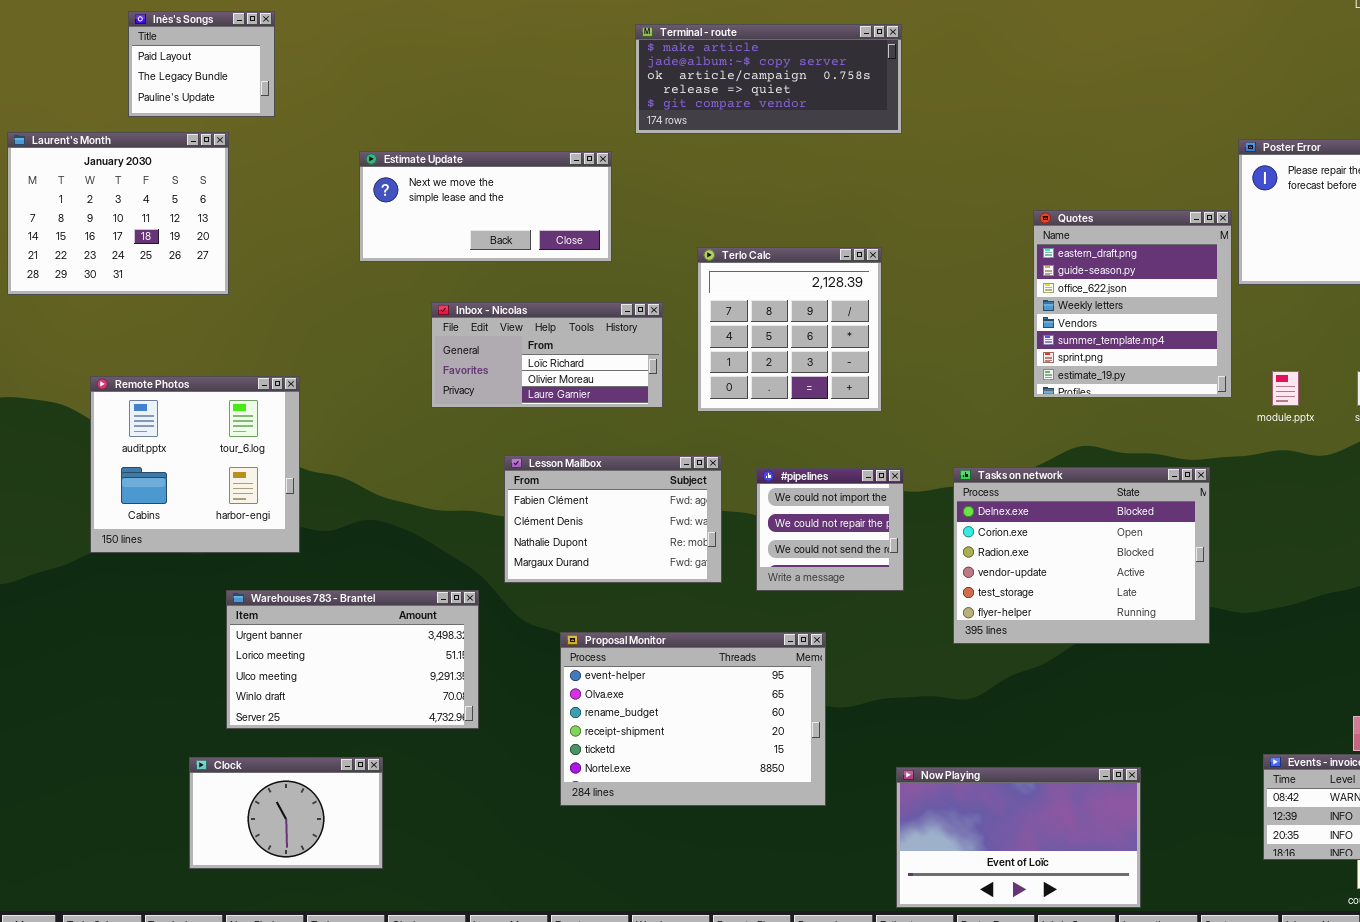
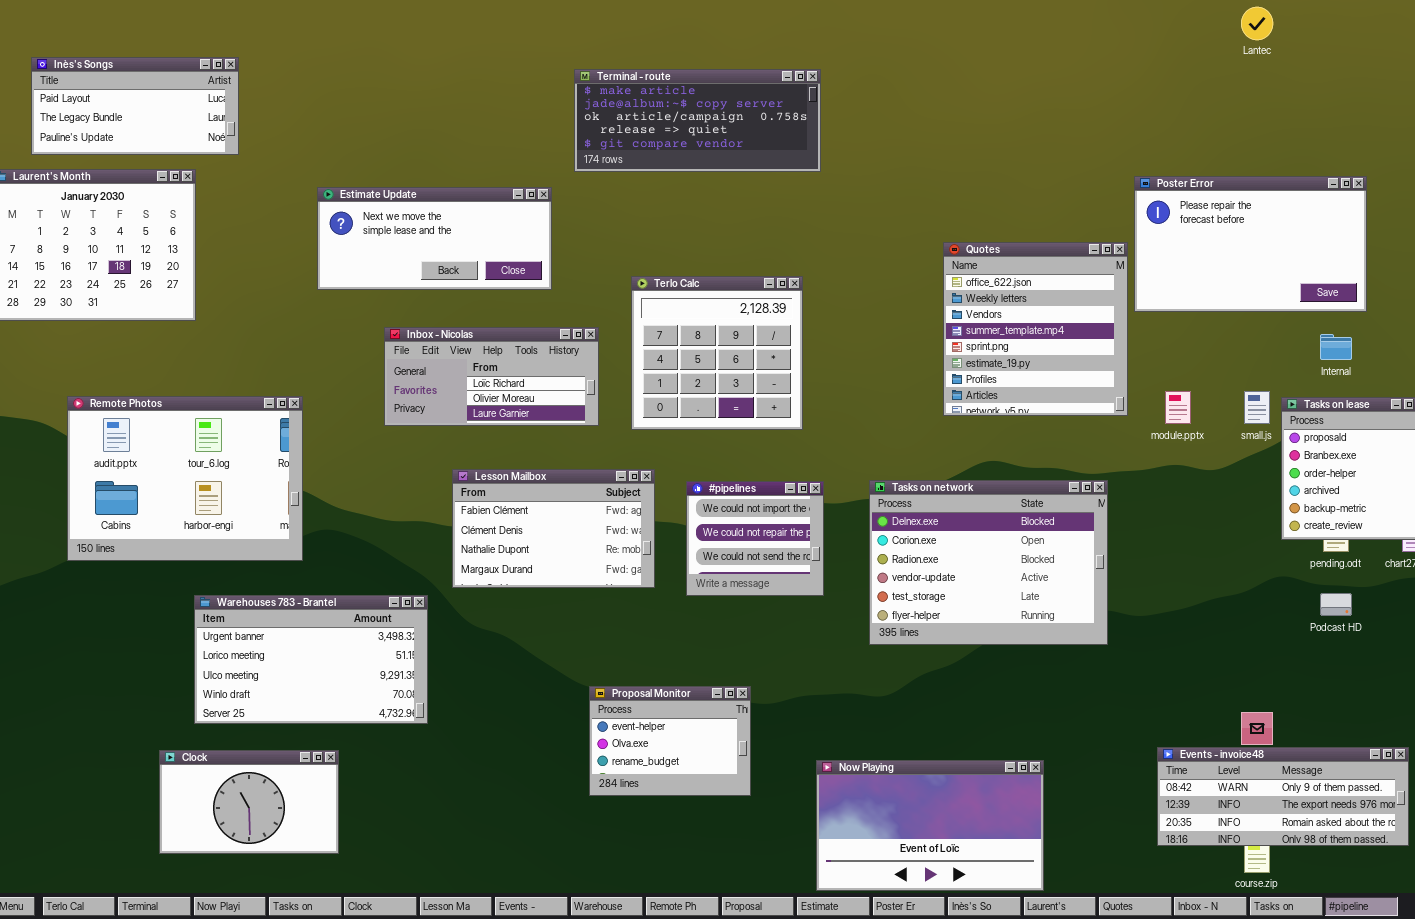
Inès's Songs: [128,11,275,117] -> [31,57,239,155], resized
Quotes: [1033,210,1232,398] -> [943,242,1128,416], scrolled down 2 rows
Remote Photos: [90,376,300,553] -> [67,396,303,561], resized
Proposal Monitor: [560,632,826,806] -> [589,686,751,796], resized

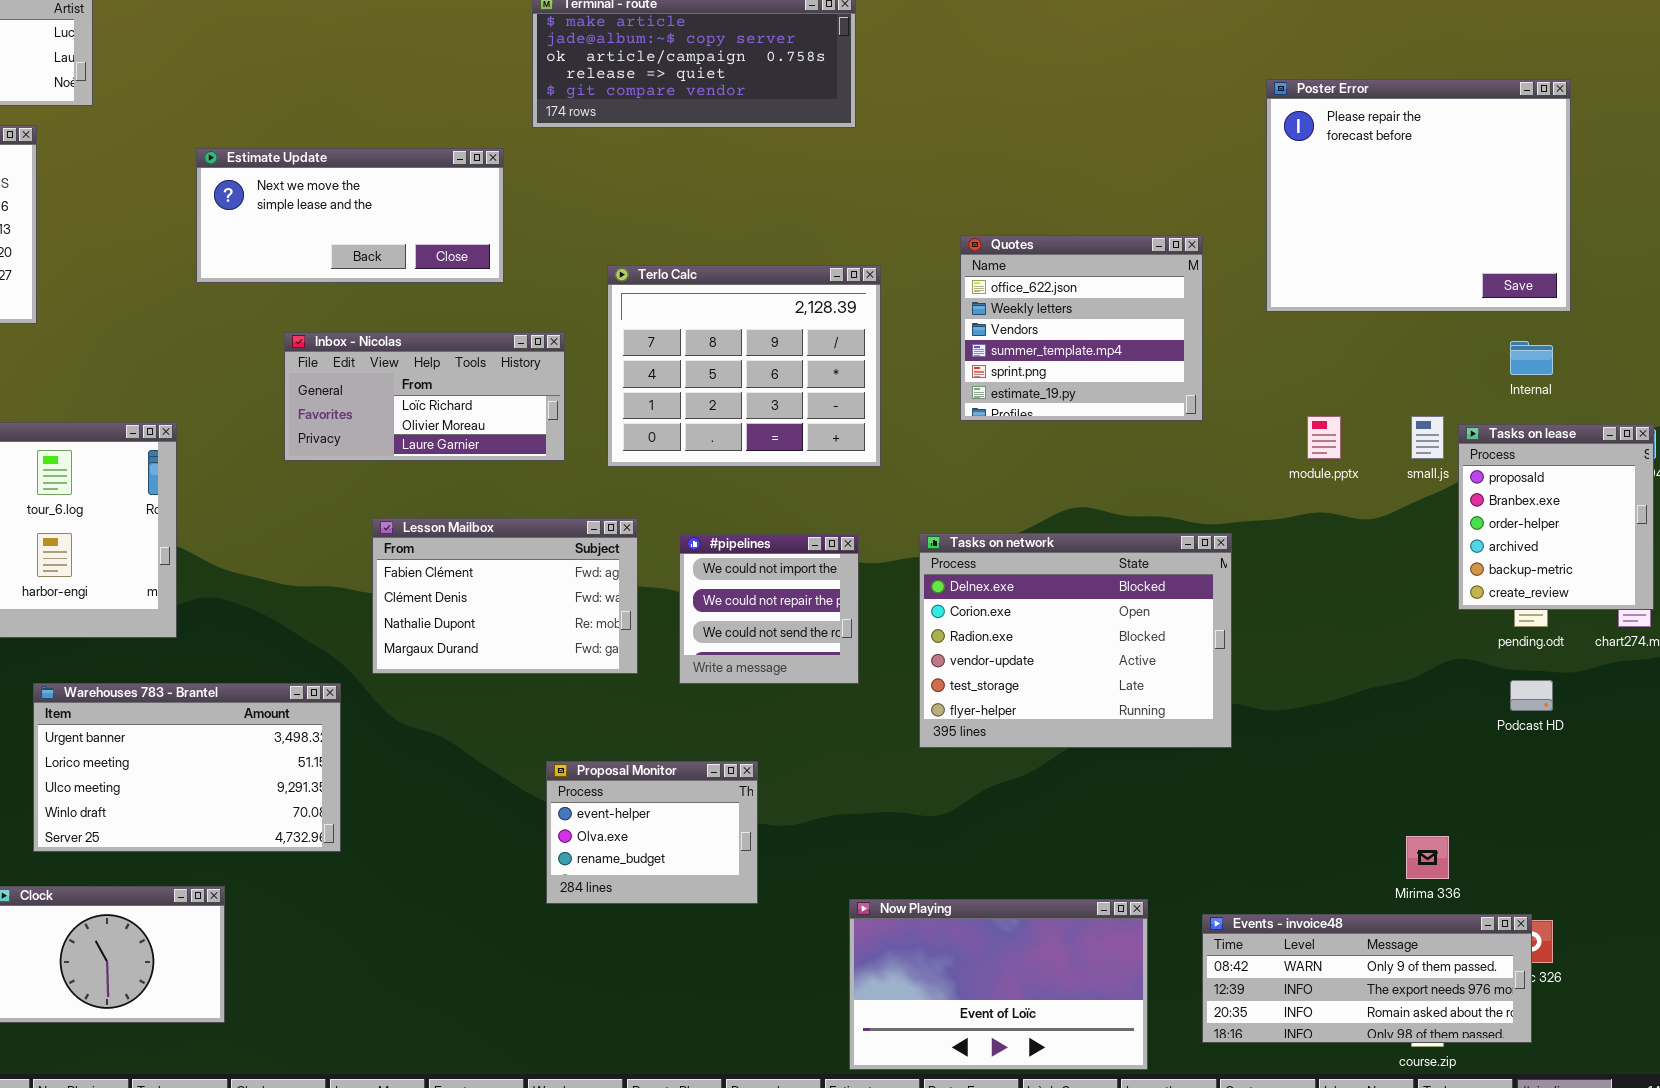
Poster Error: [1134,176,1367,312] -> [1266,79,1571,312], resized
Quotes: [943,242,1128,416] -> [960,235,1203,421], moved, resized
Terlo Calc: [631,276,803,430] -> [607,265,881,467], resized
Proposal Monitor: [589,686,751,796] -> [546,761,758,904], moved
Events - invoice48: [1157,747,1409,846] -> [1202,914,1532,1043], moved

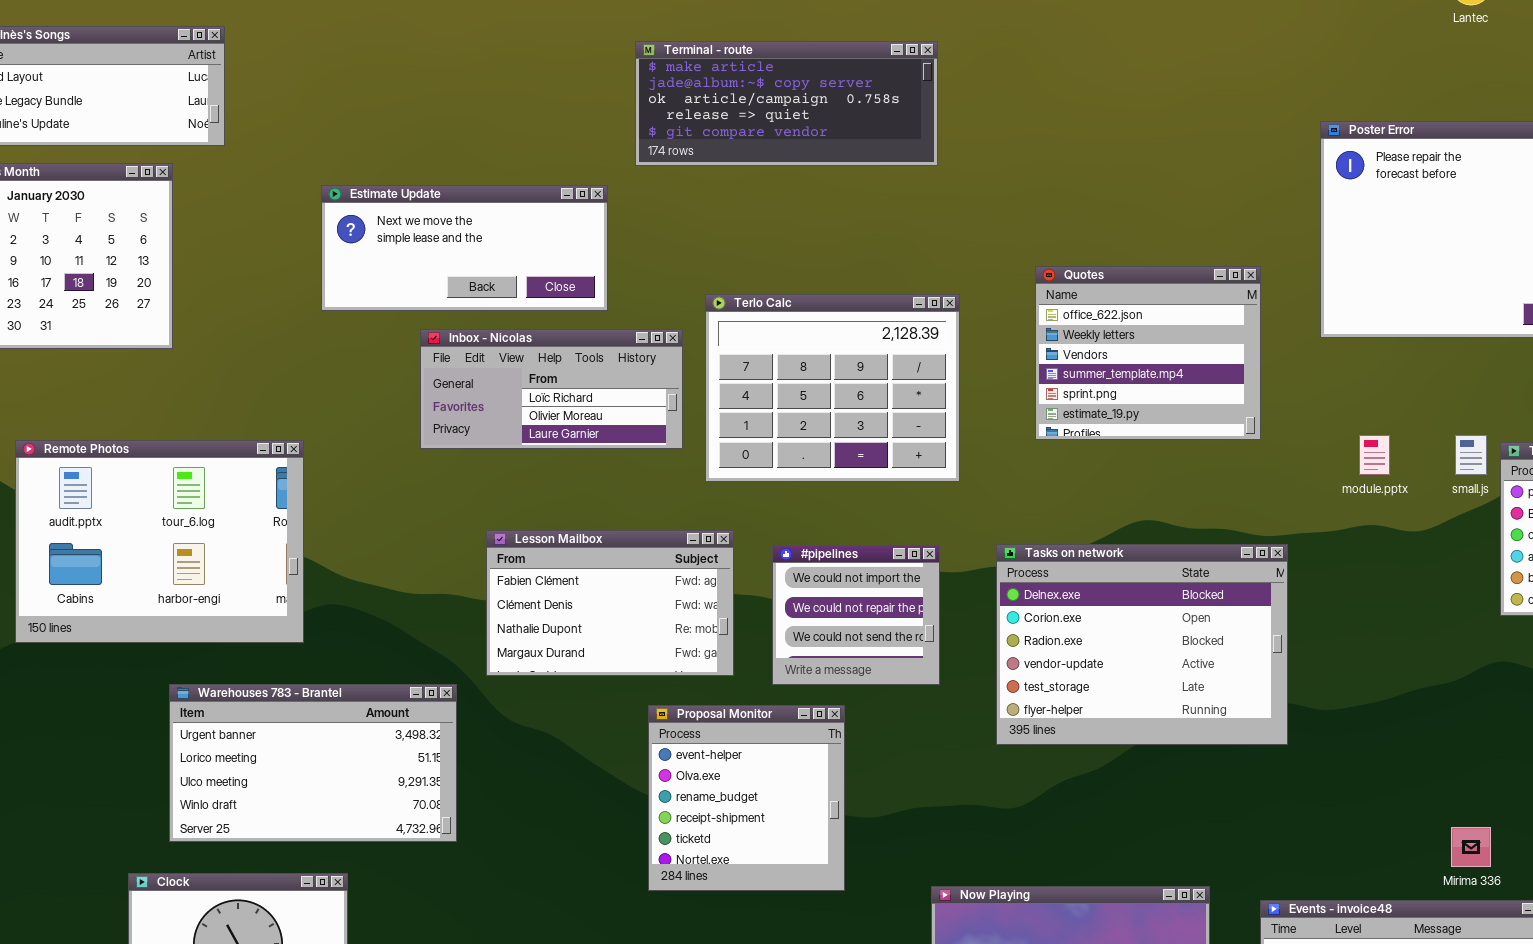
Inbox - Nicolas: [284,332,565,461] -> [420,329,683,449], moved
Proposal Monitor: [546,761,758,904] -> [648,705,845,891], resized

